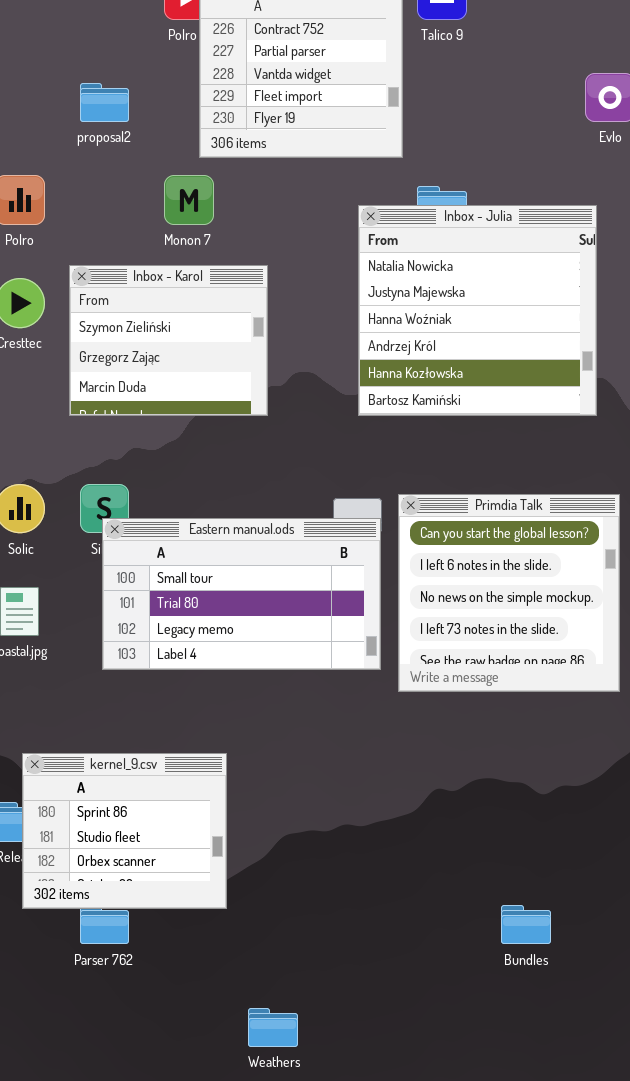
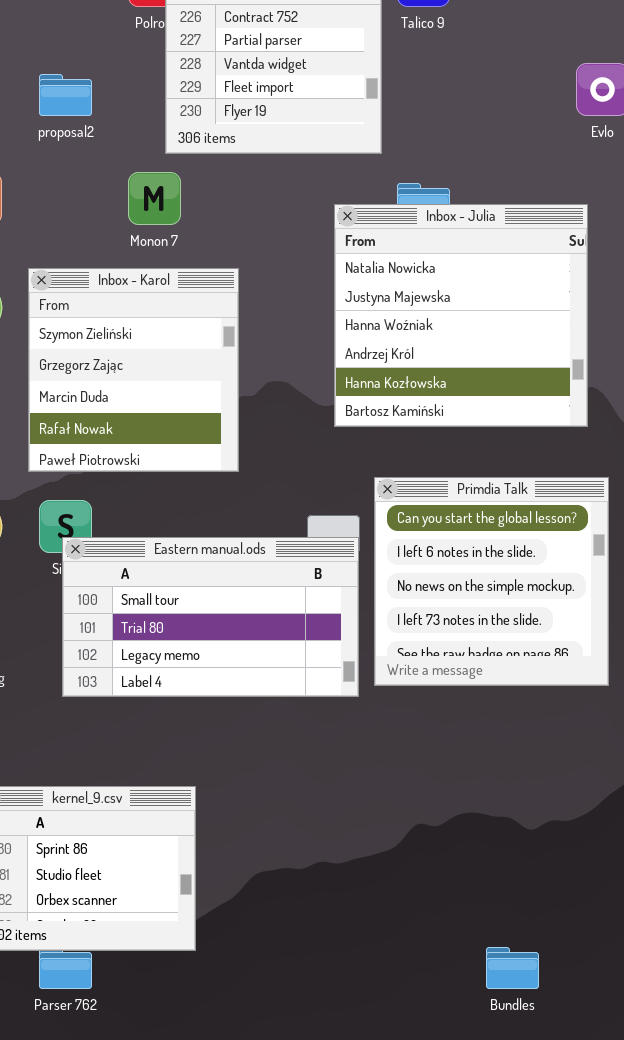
Inbox - Karol: [69,265,268,416] -> [28,268,239,472], resized
Primdia Talk: [398,494,620,692] -> [374,477,609,686], moved

